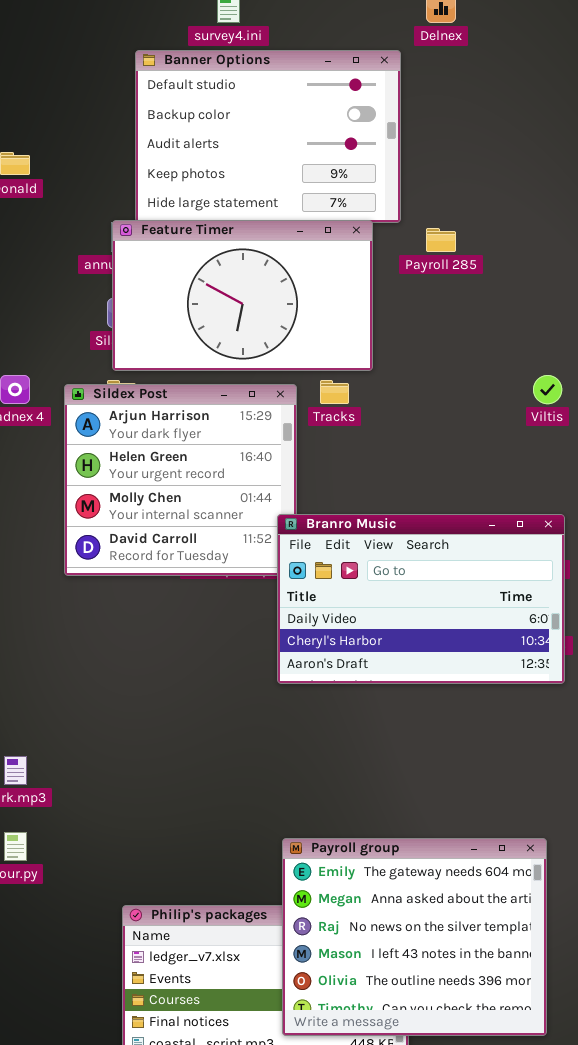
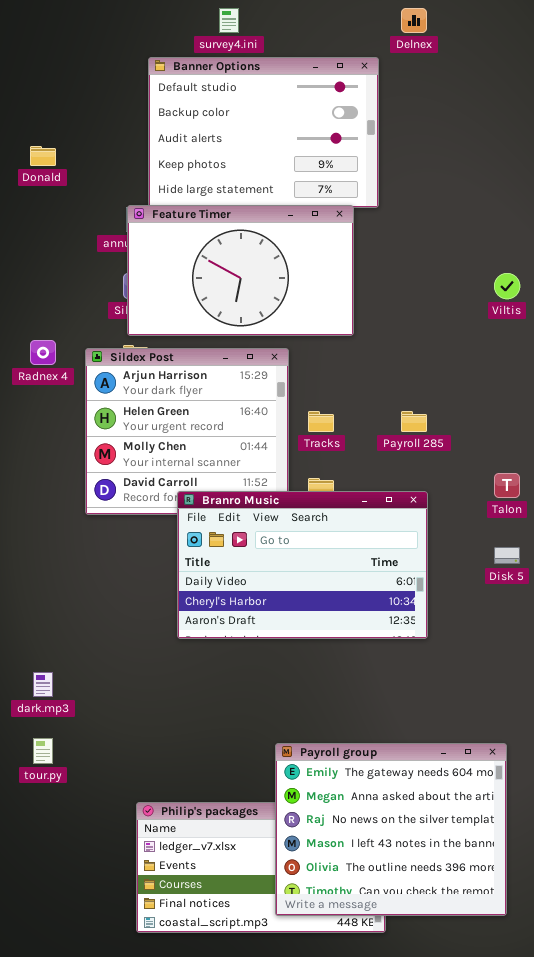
Payroll 285: [426,228,456,252] -> [401,411,427,432], moved
Viltis: [533,375,562,404] -> [494,273,520,299], moved
Tracks: [320,380,349,404] -> [308,411,334,432], moved
Branro Music: [277,514,565,684] -> [177,491,428,639], moved

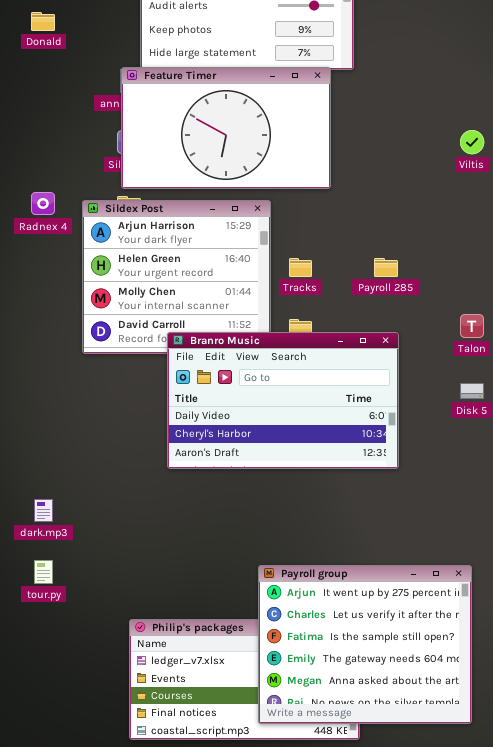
Payroll group: [275,743,507,916] -> [258,565,472,724], scrolled up 3 rows

